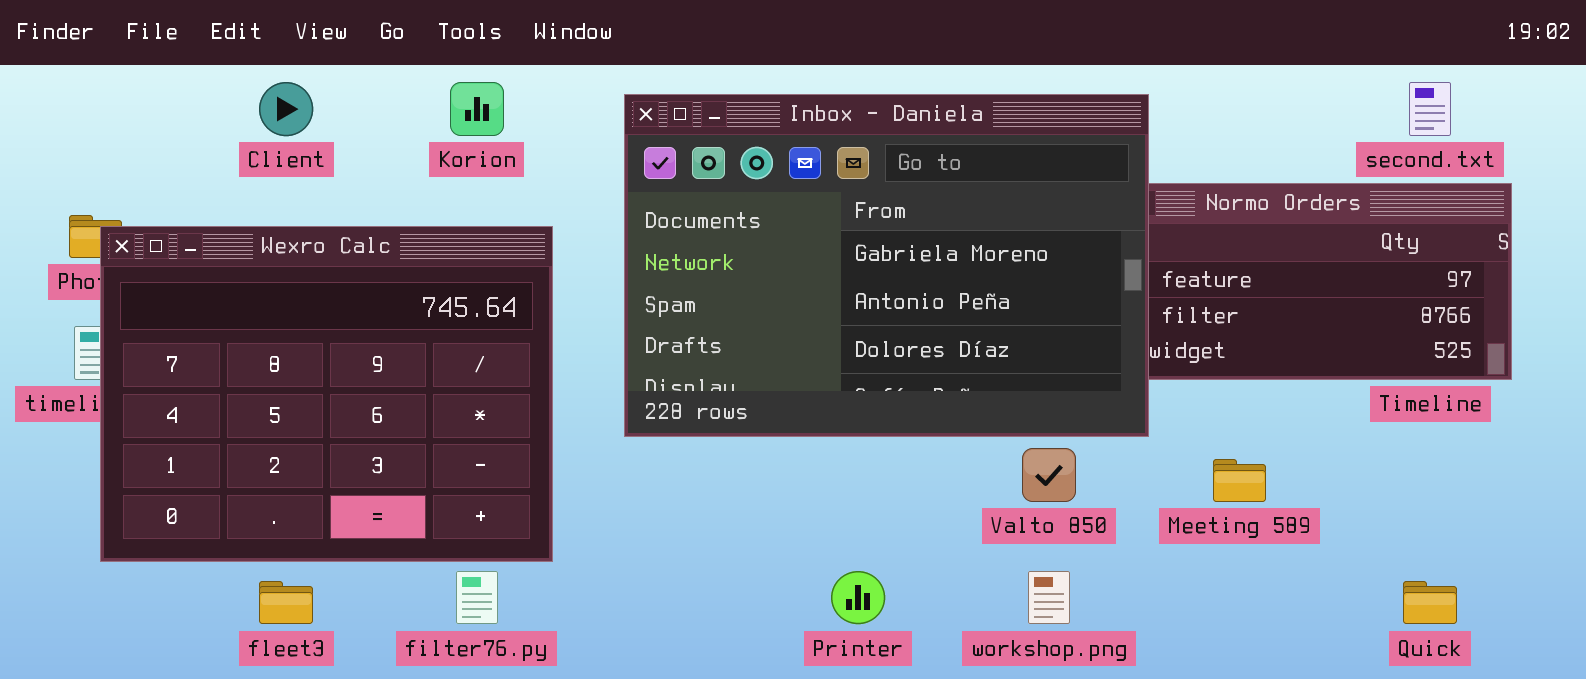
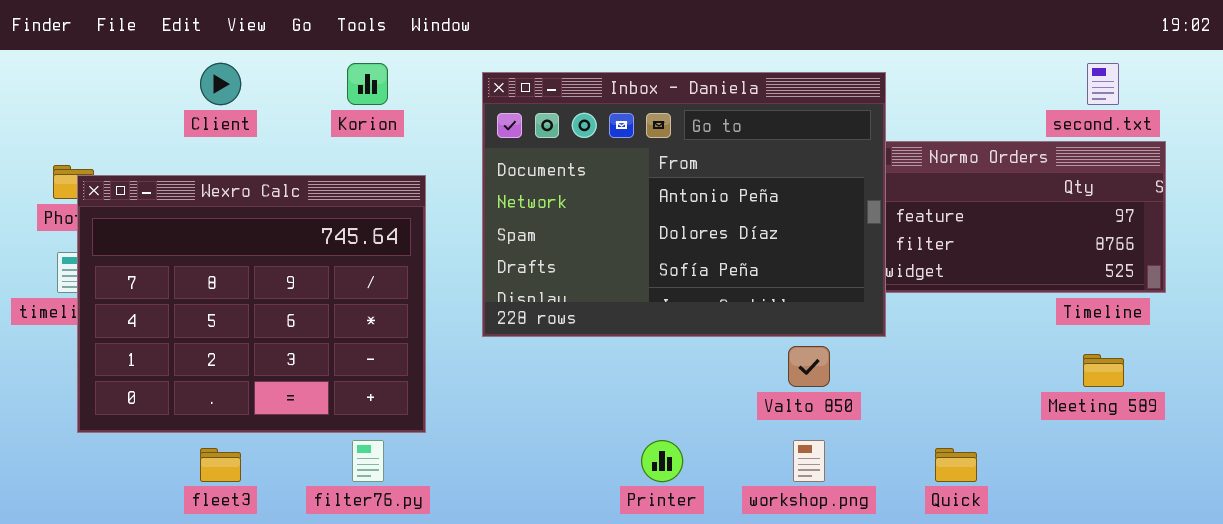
Inbox - Daniela: [624,94,1149,437] -> [482,72,886,337], scrolled down 1 row
Meeting 589: [1213,459,1266,502] -> [1083,354,1124,387], moved
Quick: [1403,581,1457,624] -> [935,448,977,482], moved

